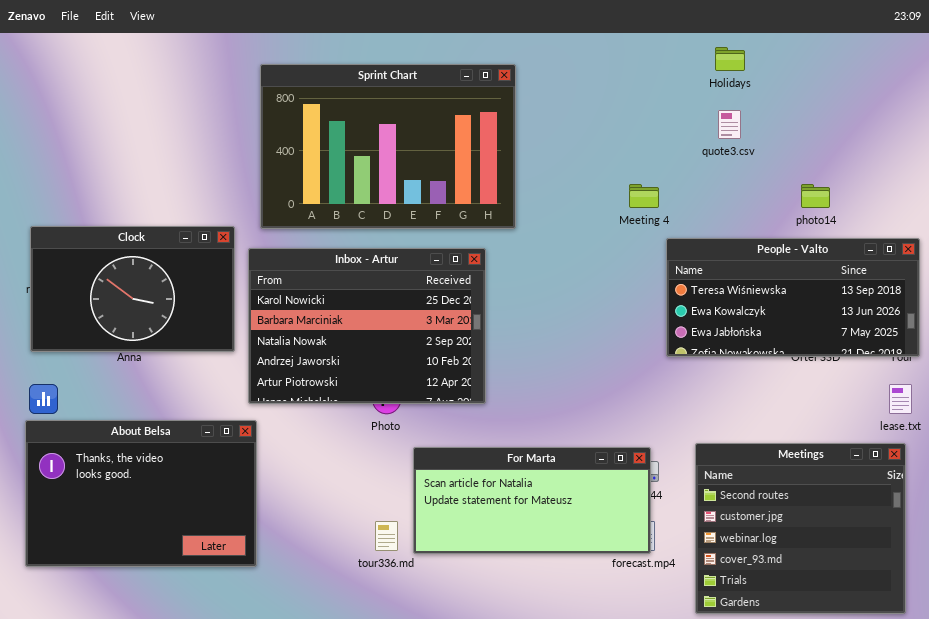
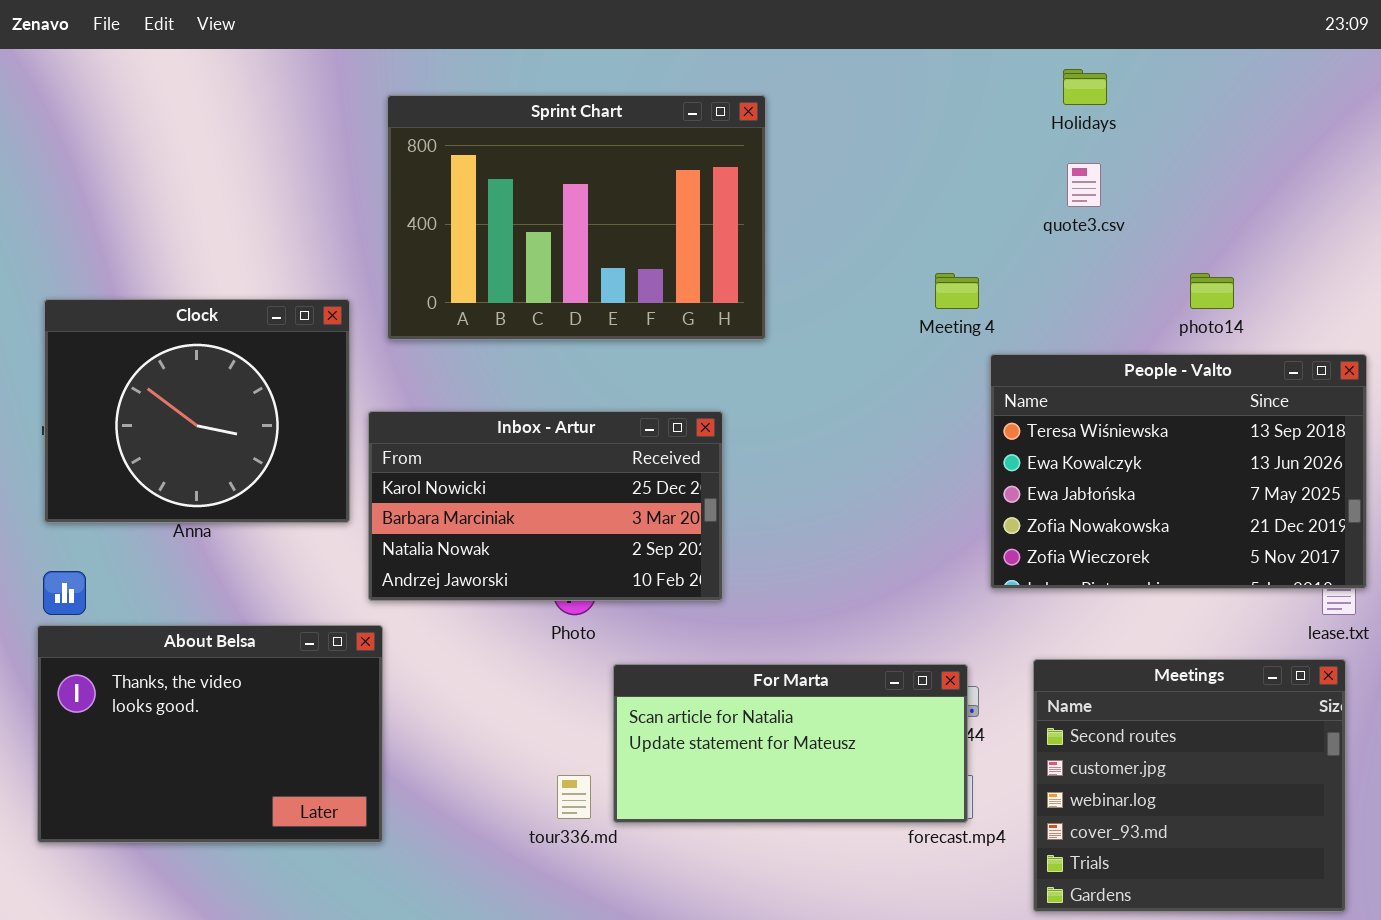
Clock: [30,226,235,352] -> [44,299,350,523], resized
People - Valto: [666,238,920,357] -> [990,354,1367,589], resized
Inbox - Artur: [248,248,486,404] -> [368,411,723,601], resized

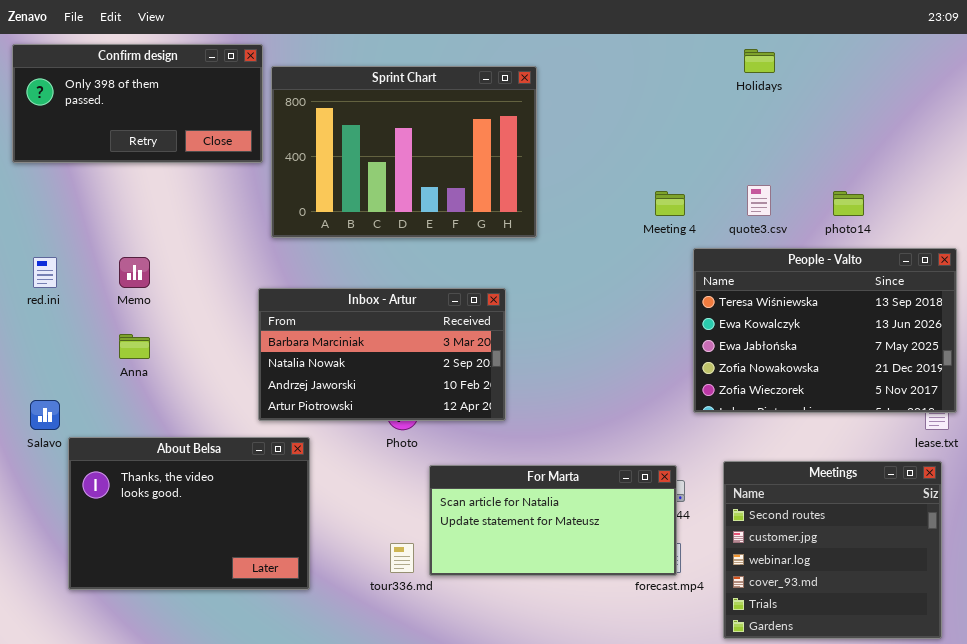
Confirm design: none -> [12,44,263,163], opened
quote3.csv: [1067,163,1101,207] -> [747,185,771,216], moved
Clock: [44,299,350,523] -> none, closed
Inbox - Artur: [368,411,723,601] -> [258,288,506,421], scrolled down 1 row
About Belsa: [37,625,383,843] -> [68,437,310,590], moved

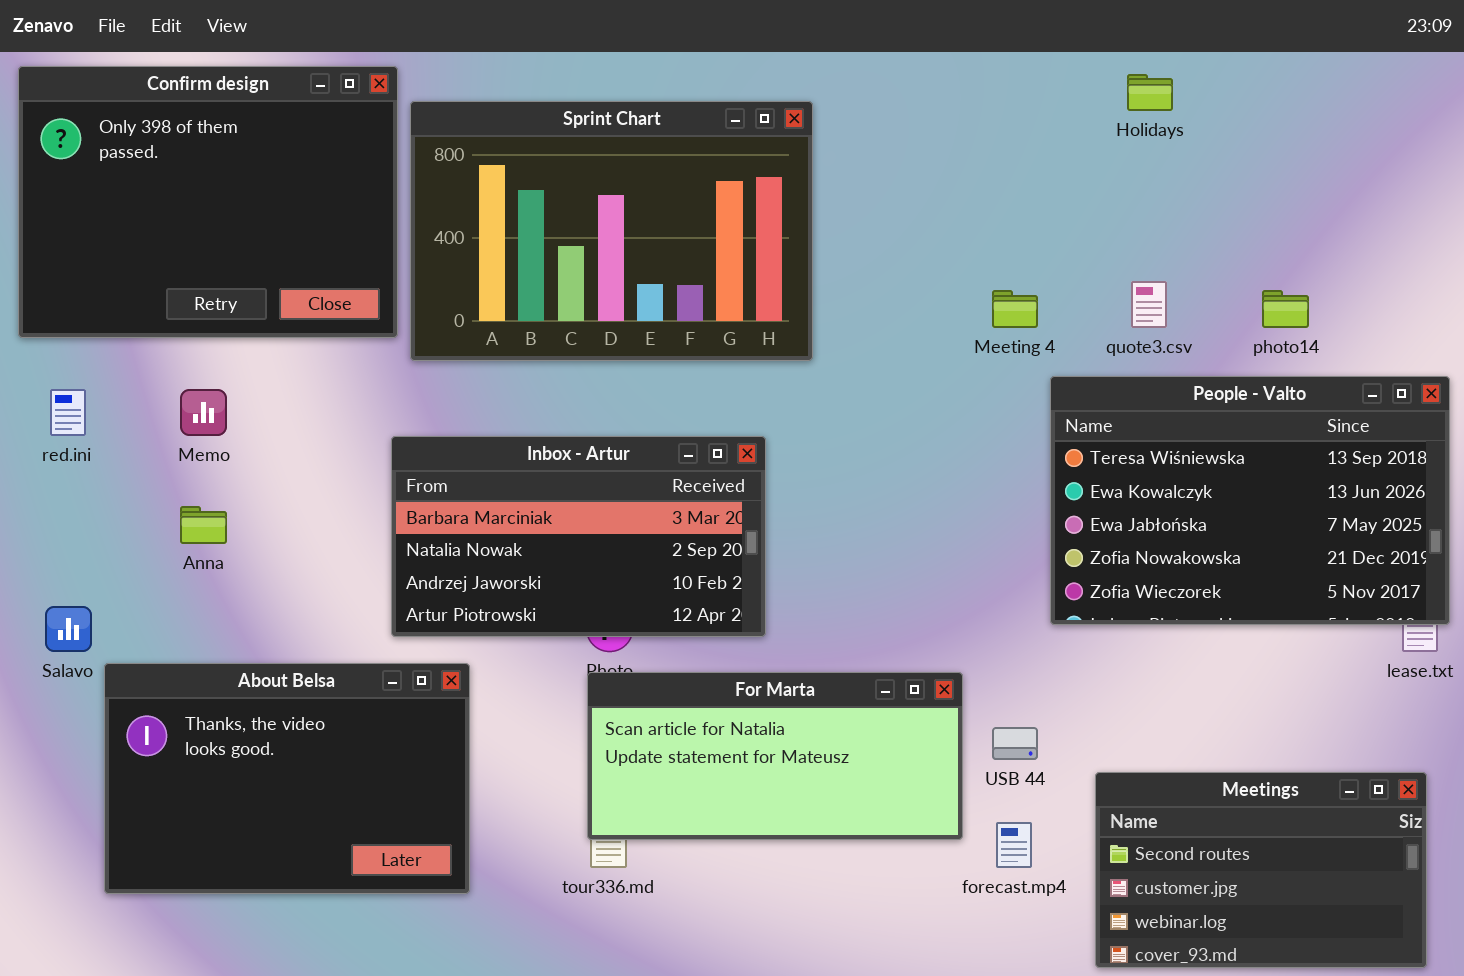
Confirm design: [12,44,263,163] -> [18,66,398,338], resized
Meetings: [723,461,942,639] -> [1095,772,1427,968], resized
For Marta: [429,465,677,576] -> [587,672,963,840], moved

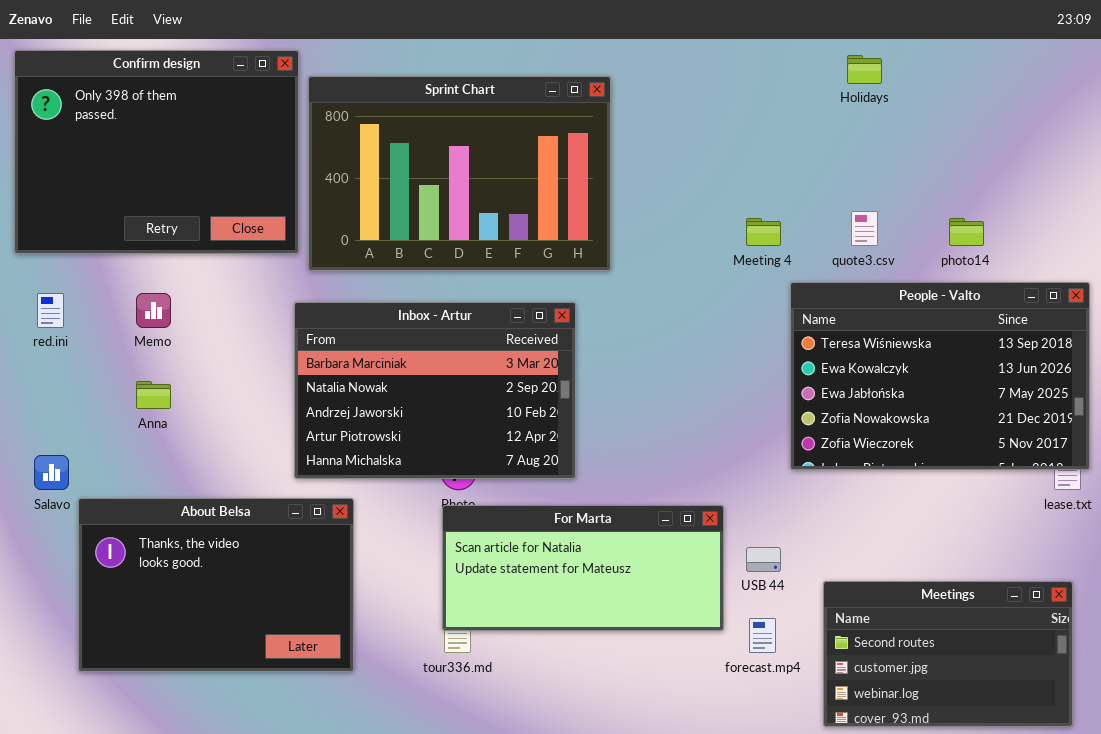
Inbox - Artur: [391,436,766,637] -> [294,302,576,479], resized

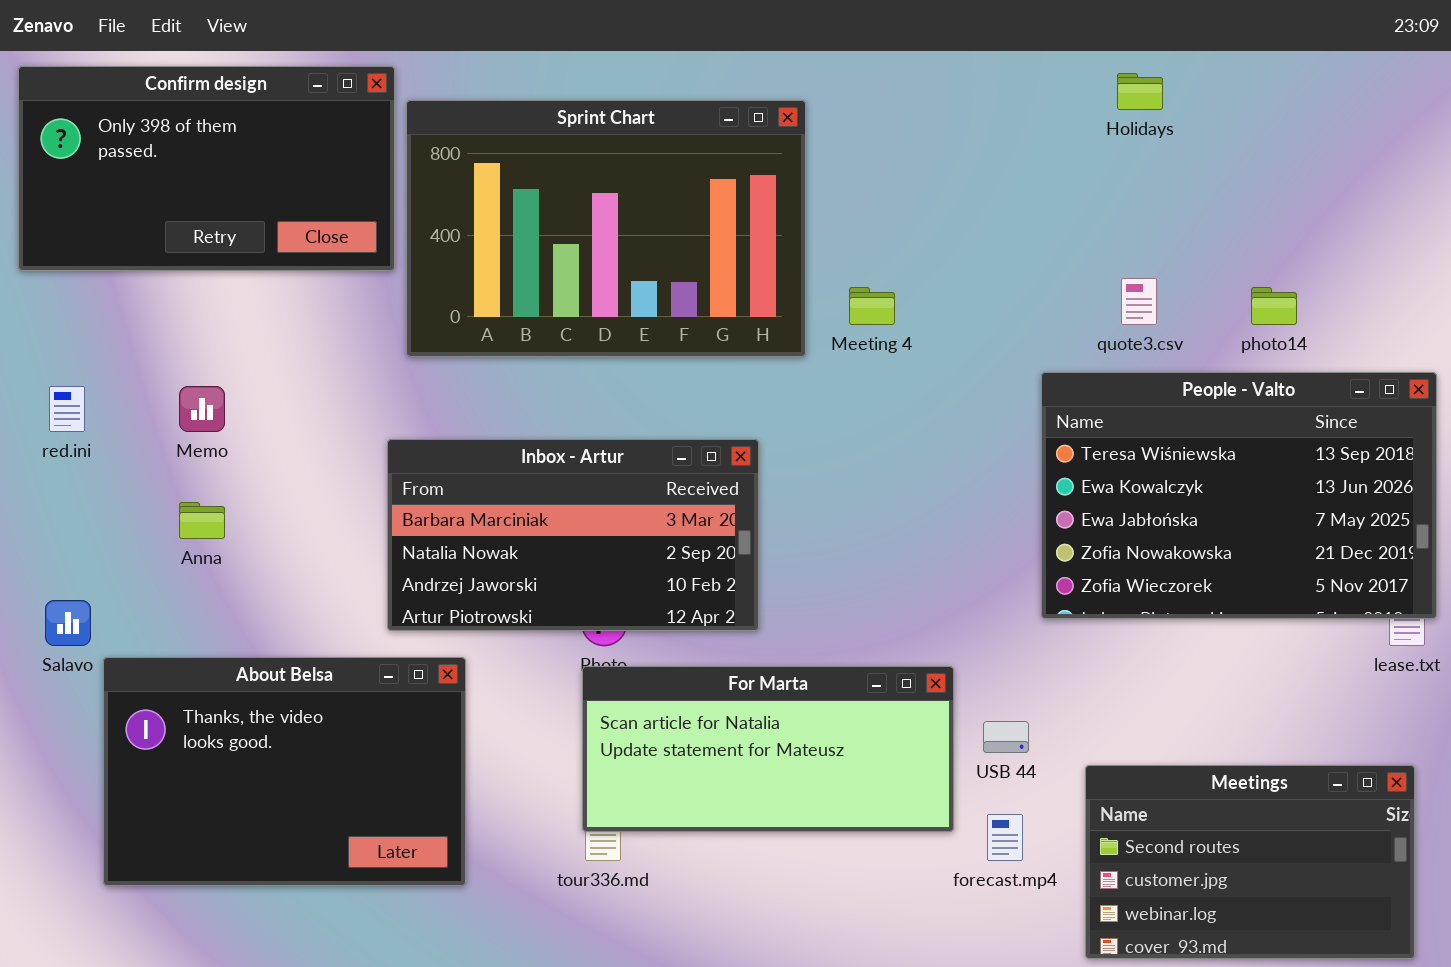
Confirm design: [14,50,299,254] -> [18,66,395,271], resized
Meeting 4: [746,218,781,246] -> [849,287,895,325], moved
Inbox - Artur: [294,302,576,479] -> [387,439,759,631], resized

